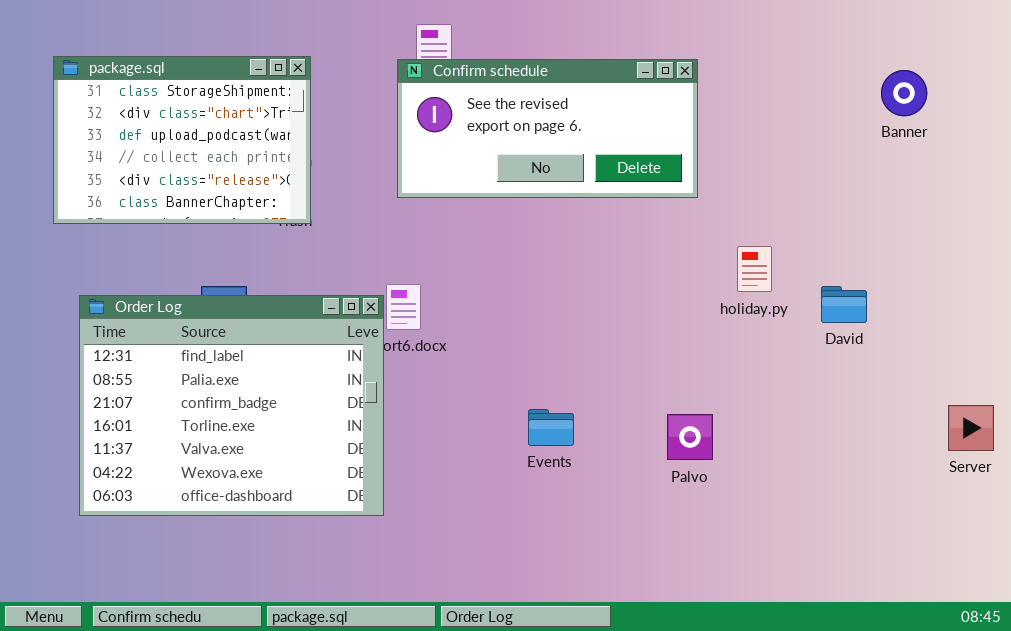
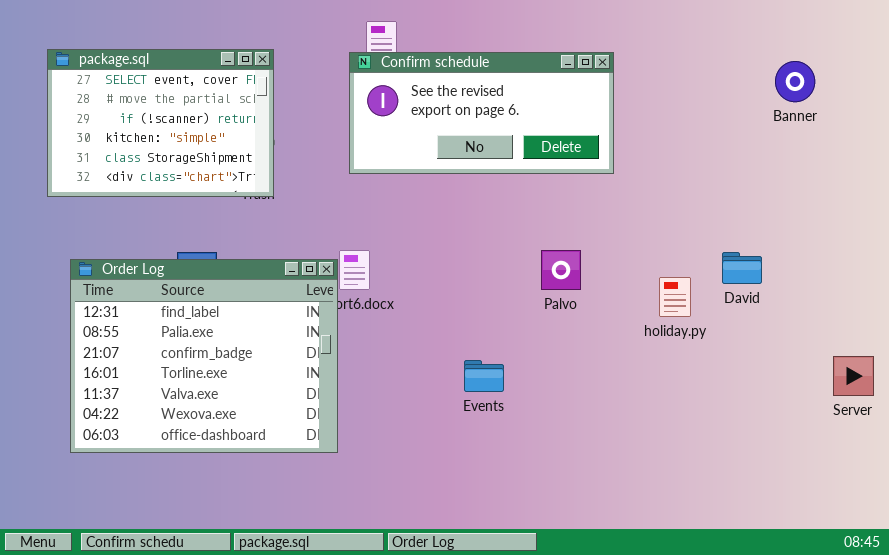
package.sql: [53,56,311,224] -> [47,49,274,197], scrolled up 4 rows
holiday.py: [737,246,772,292] -> [659,277,691,317], moved
Palvo: [667,414,713,460] -> [541,250,581,290], moved

